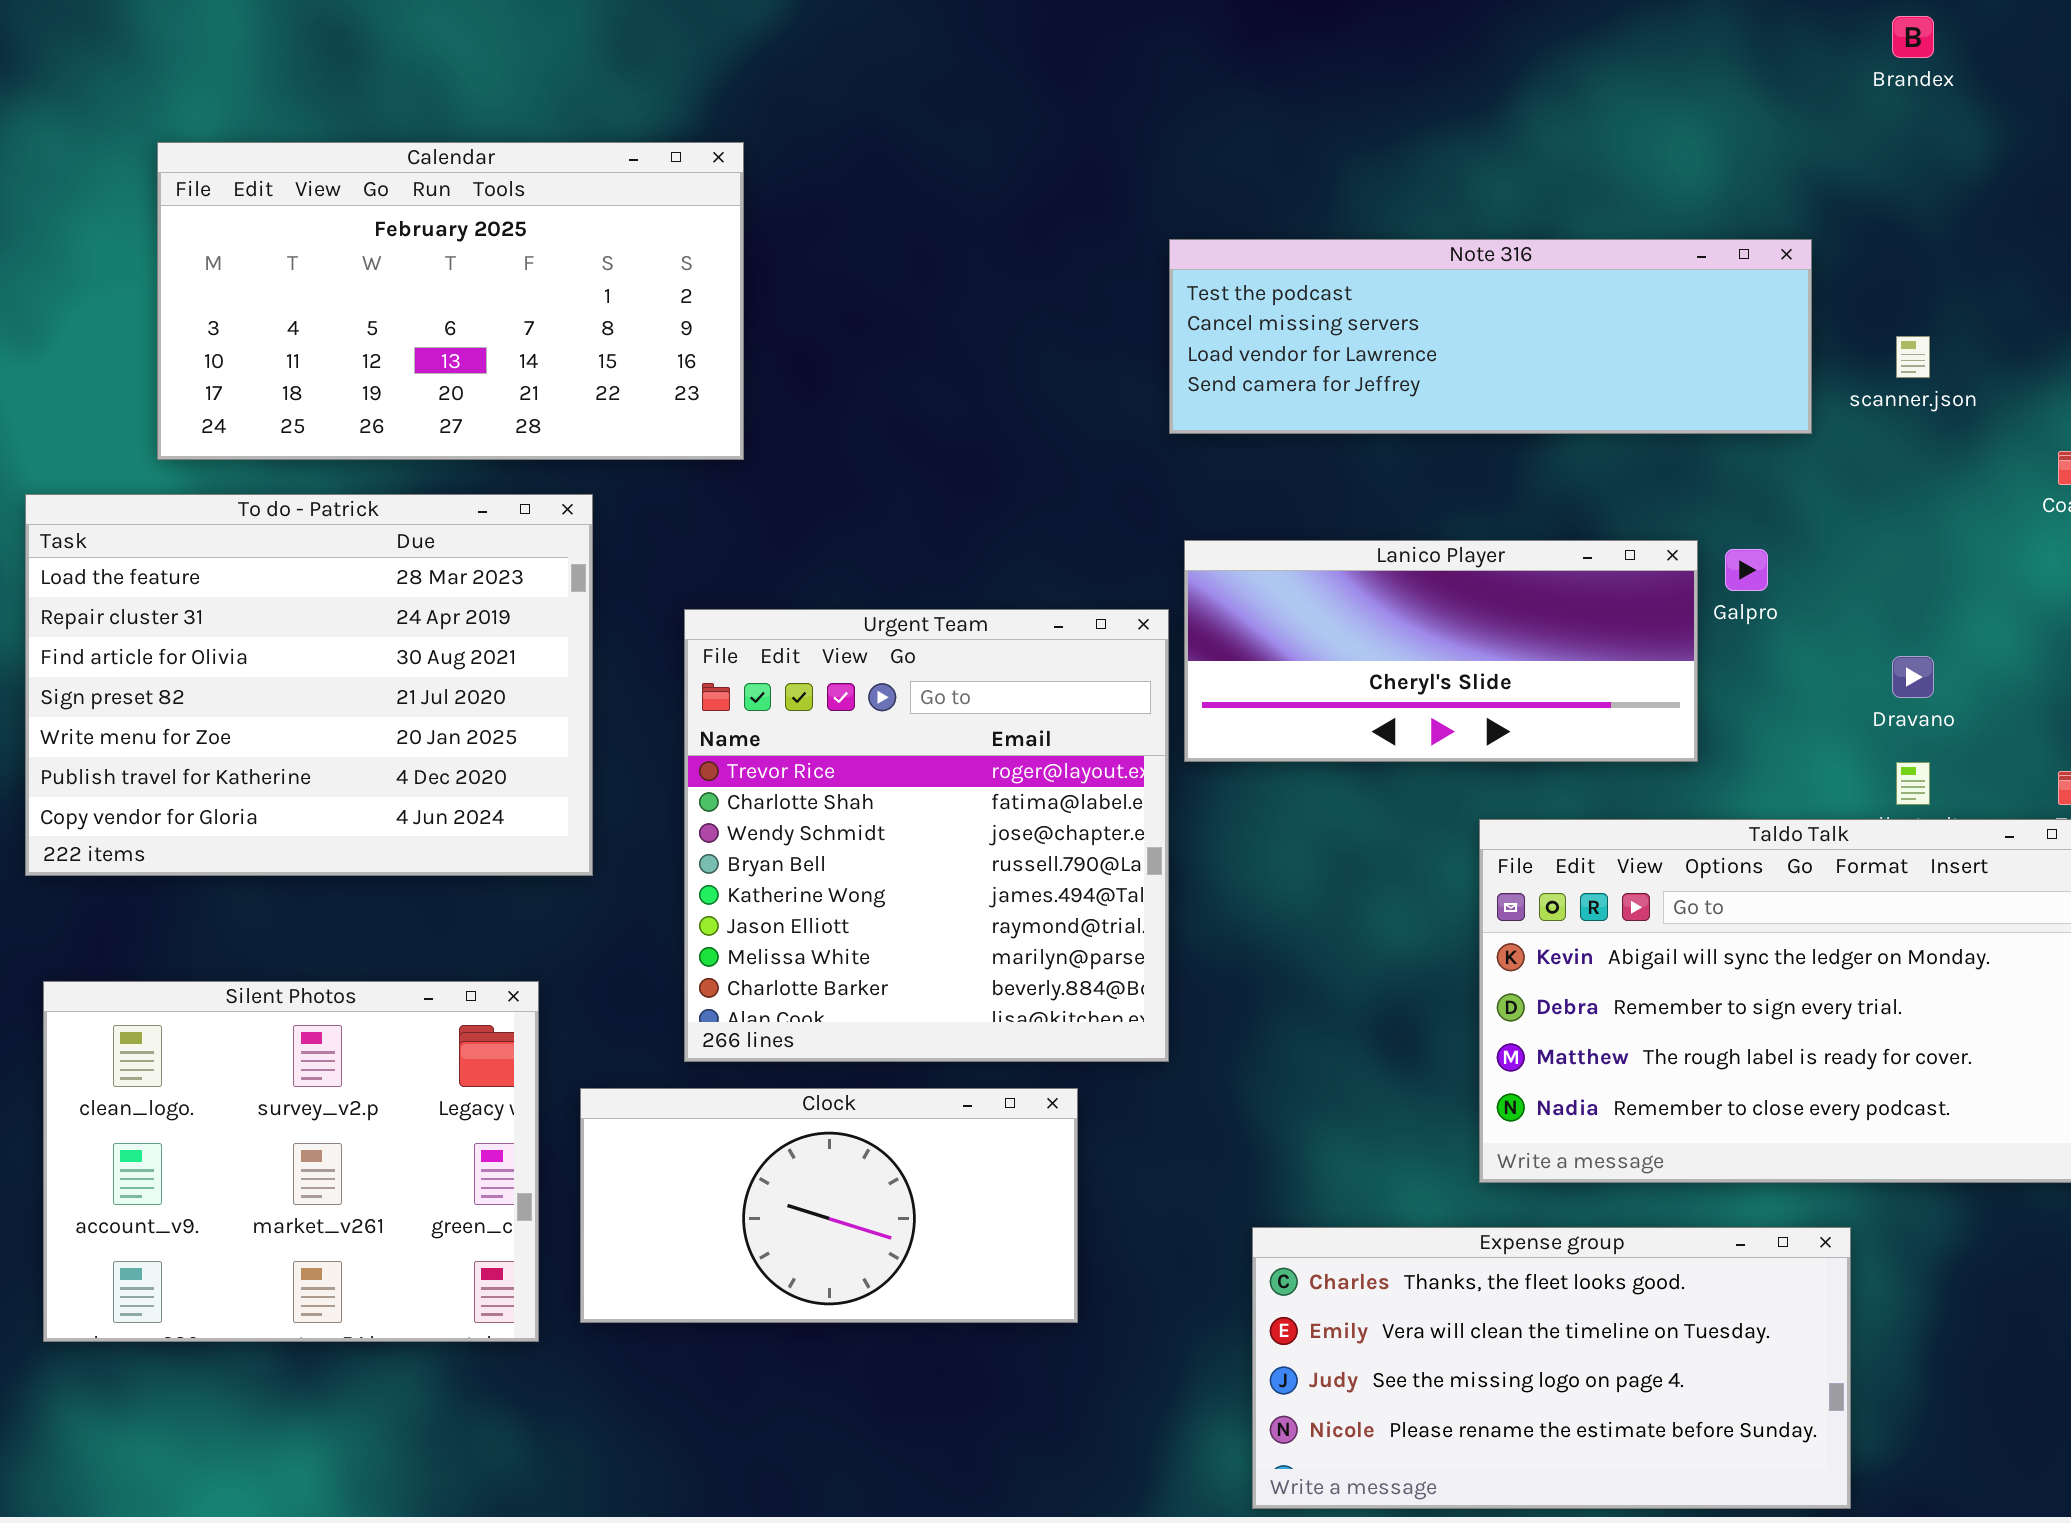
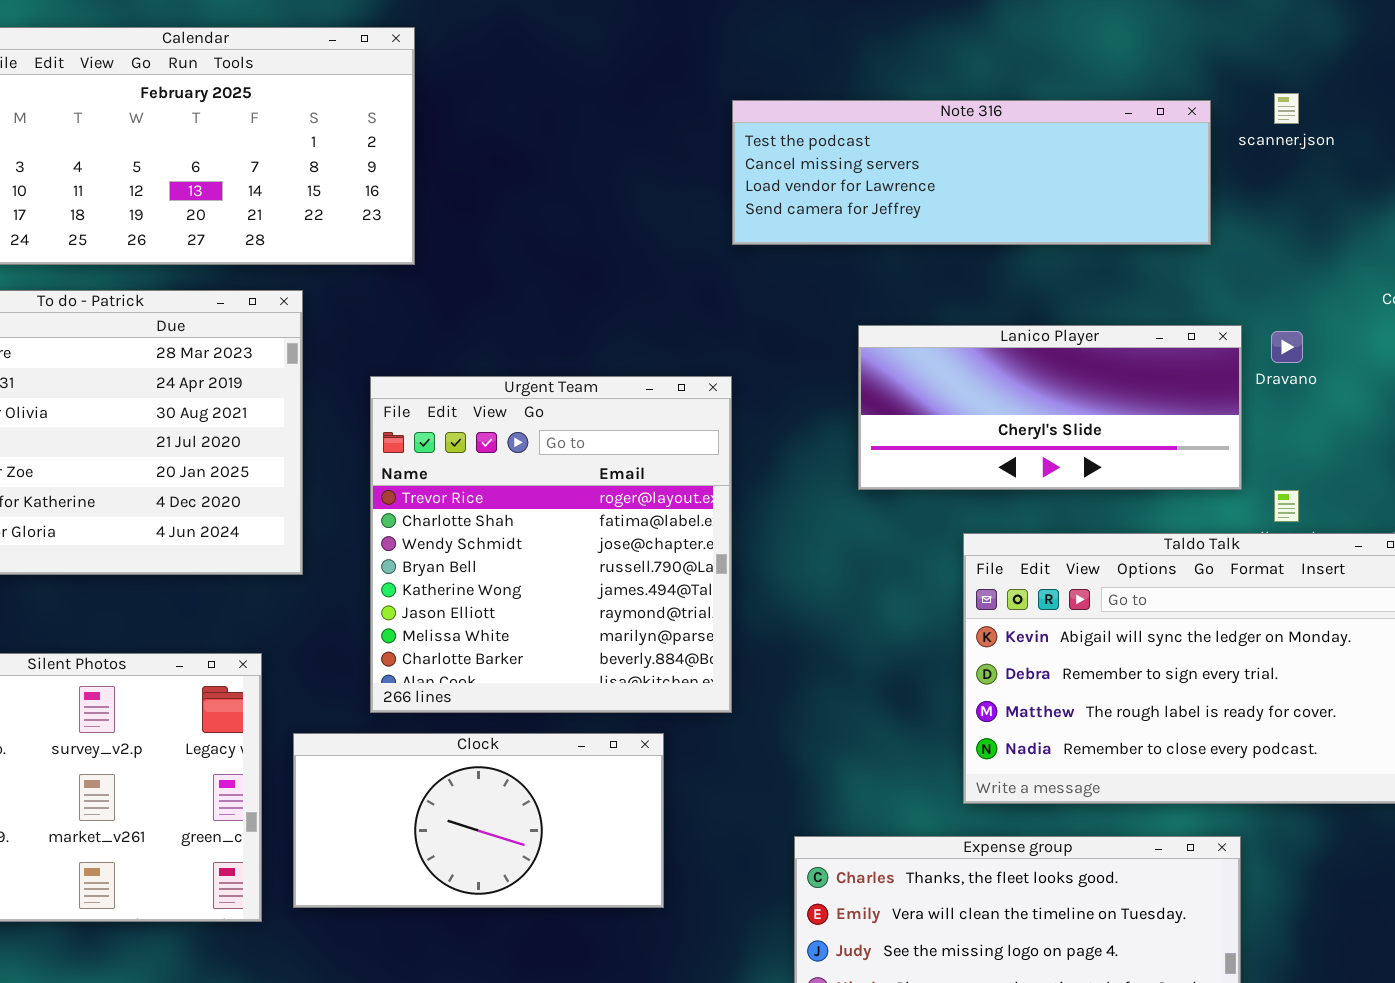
scanner.json: [1896,336,1930,378] -> [1274,93,1299,124], moved
Lanico Player: [1184,540,1698,762] -> [858,325,1242,490], moved
Dravano: [1892,656,1934,698] -> [1271,331,1303,363], moved

